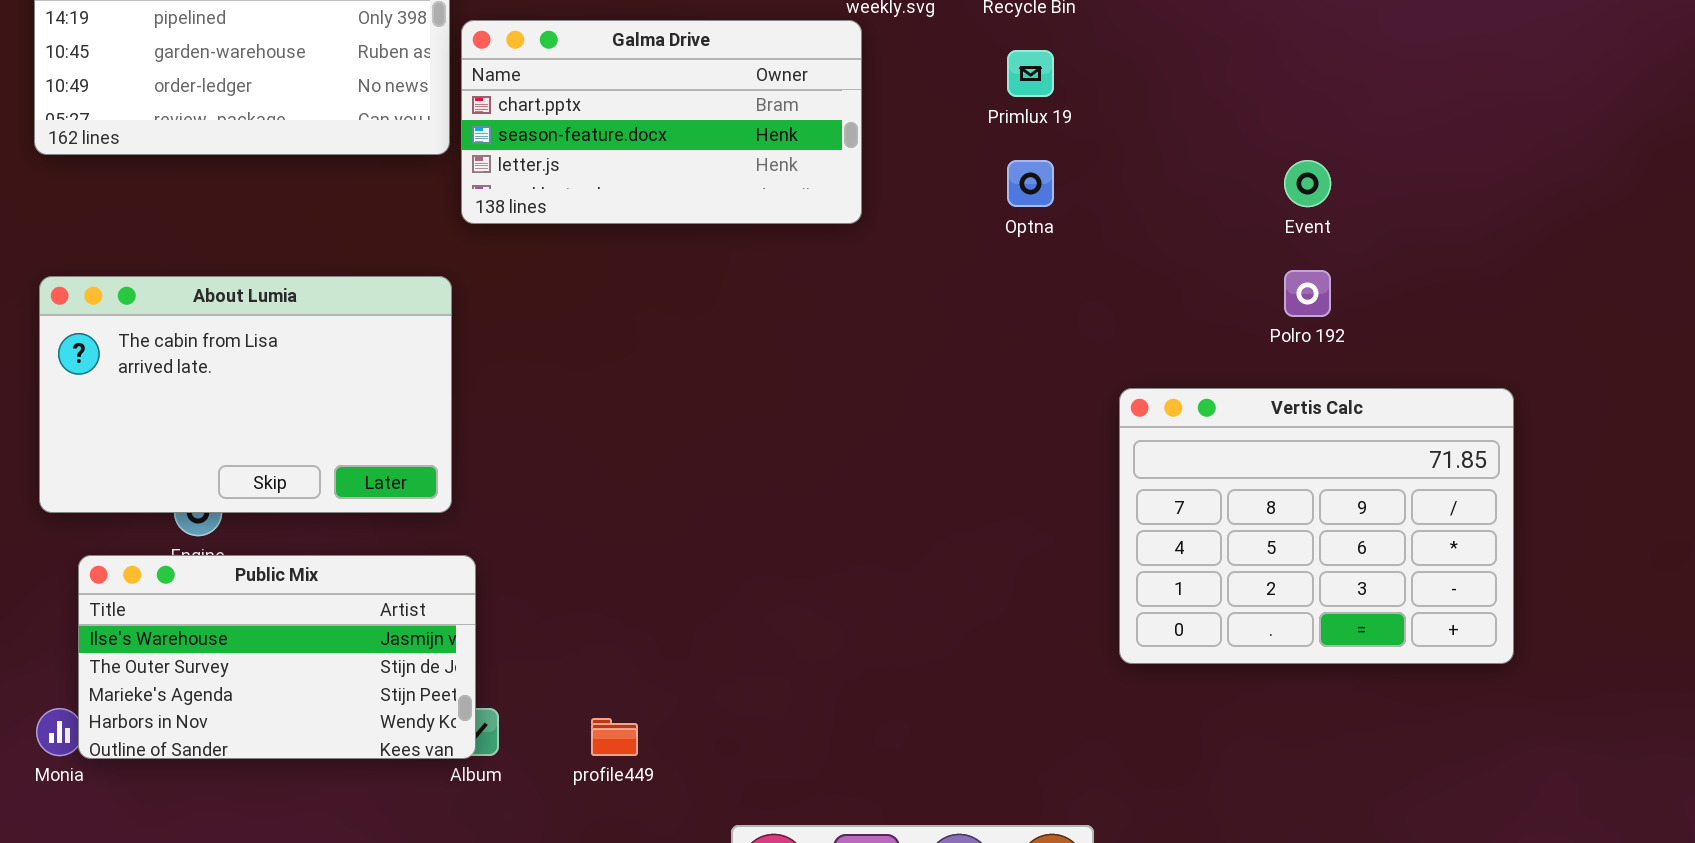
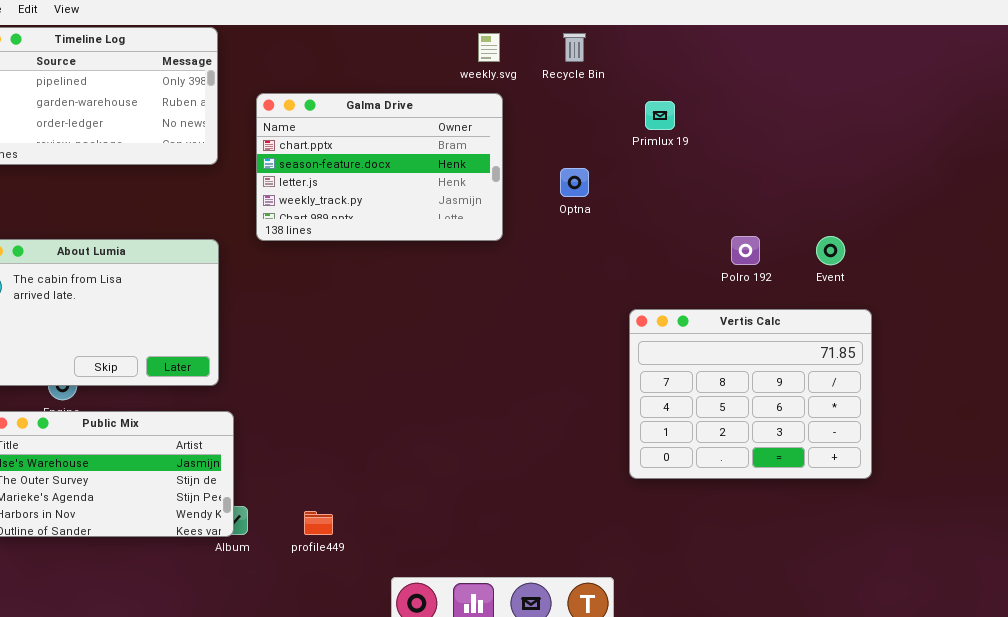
Galma Drive: [461,20,862,224] -> [256,93,503,241], moved, resized
Primlux 19: [1007,50,1054,97] -> [645,101,675,130], moved
Event: [1284,160,1331,207] -> [816,236,845,265], moved

